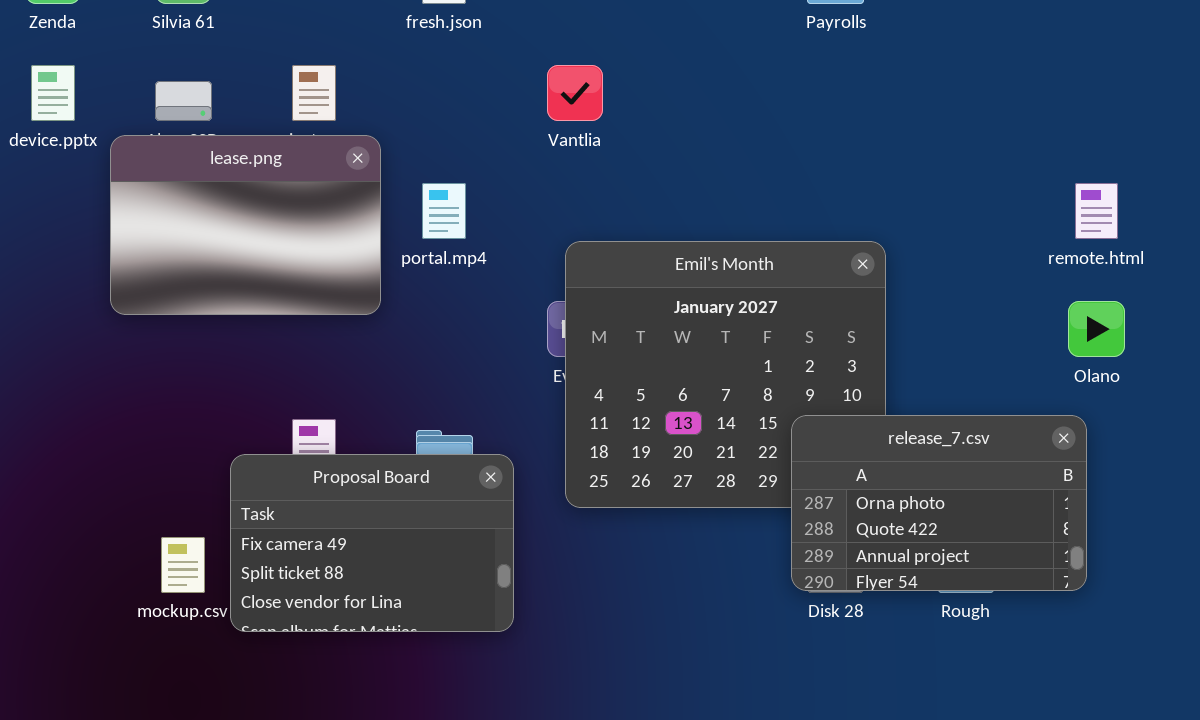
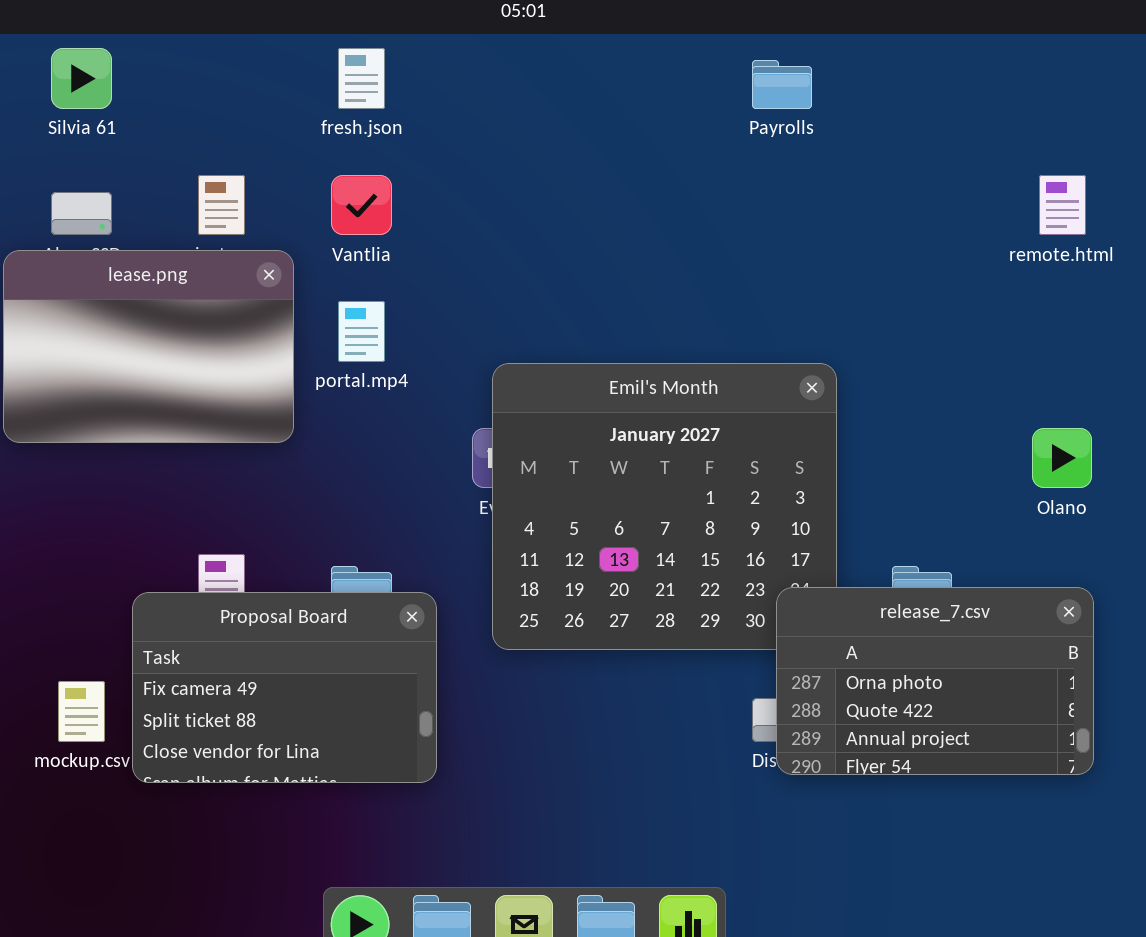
Vantlia: [547,65,603,121] -> [331,175,392,235], moved
remote.html: [1075,183,1118,239] -> [1039,175,1086,235], moved
release_7.csv: [791,415,1087,591] -> [776,587,1094,775], moved

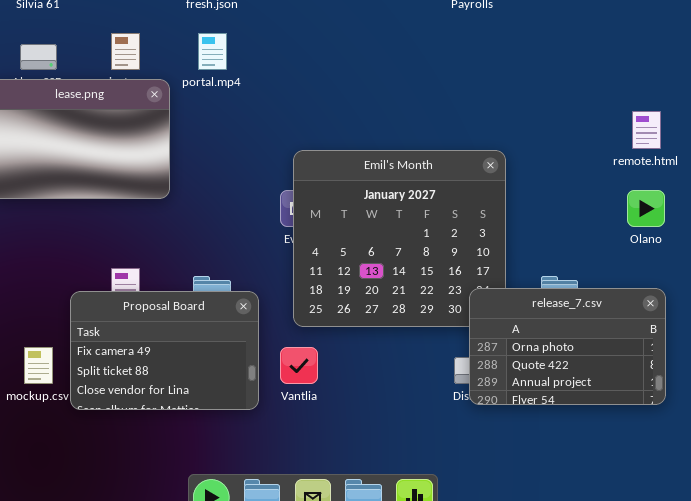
Vantlia: [331,175,392,235] -> [280,347,318,384], moved
remote.html: [1039,175,1086,235] -> [632,111,661,149], moved
portal.mp4: [338,301,385,362] -> [198,33,227,70], moved

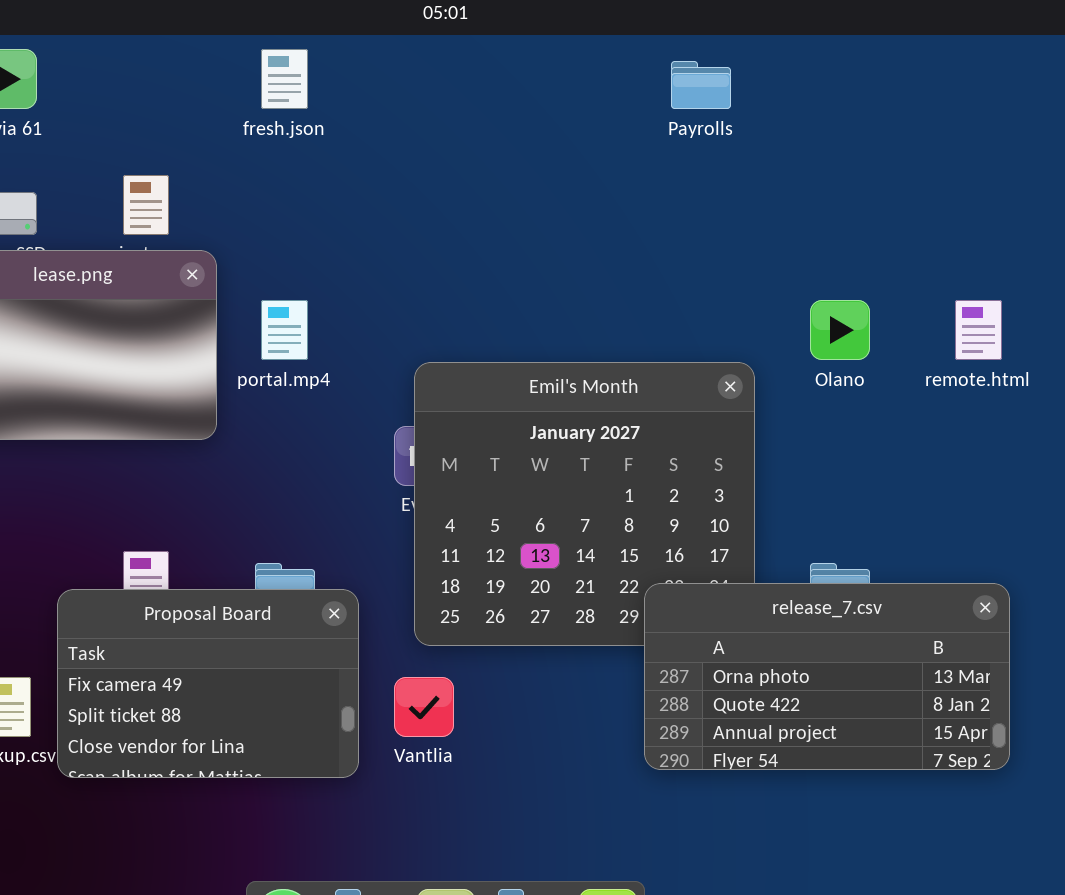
portal.mp4: [198,33,227,70] -> [261,300,308,360], moved
Olano: [627,190,665,227] -> [810,300,870,360], moved
release_7.csv: [469,288,666,405] -> [644,583,1010,770], resized

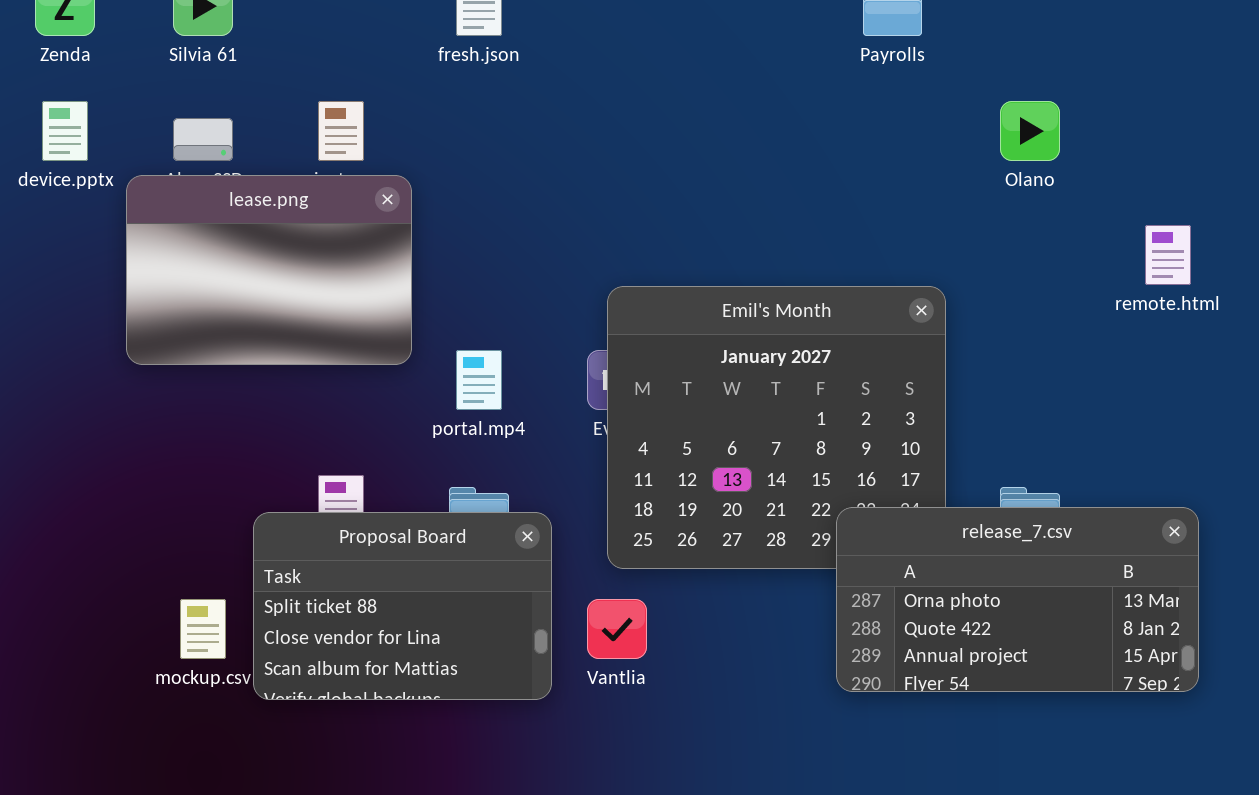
portal.mp4: [261,300,308,360] -> [456,350,502,410], moved
Olano: [810,300,870,360] -> [1000,101,1060,161], moved
Proposal Board: [57,589,359,778] -> [253,512,552,700], scrolled down 1 row

